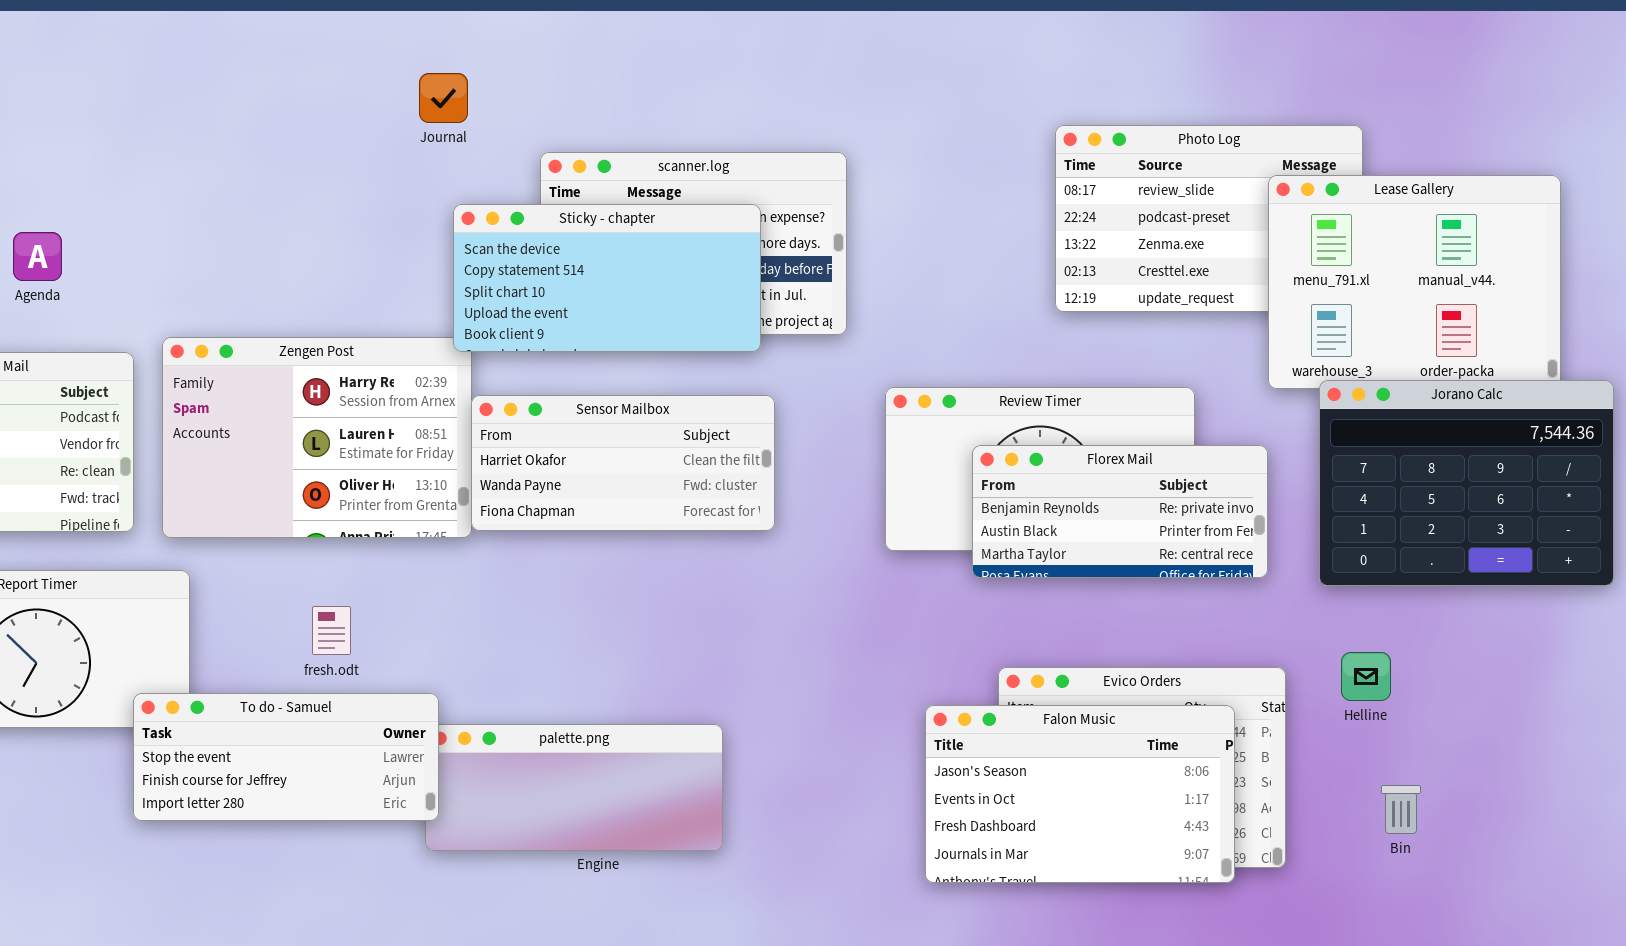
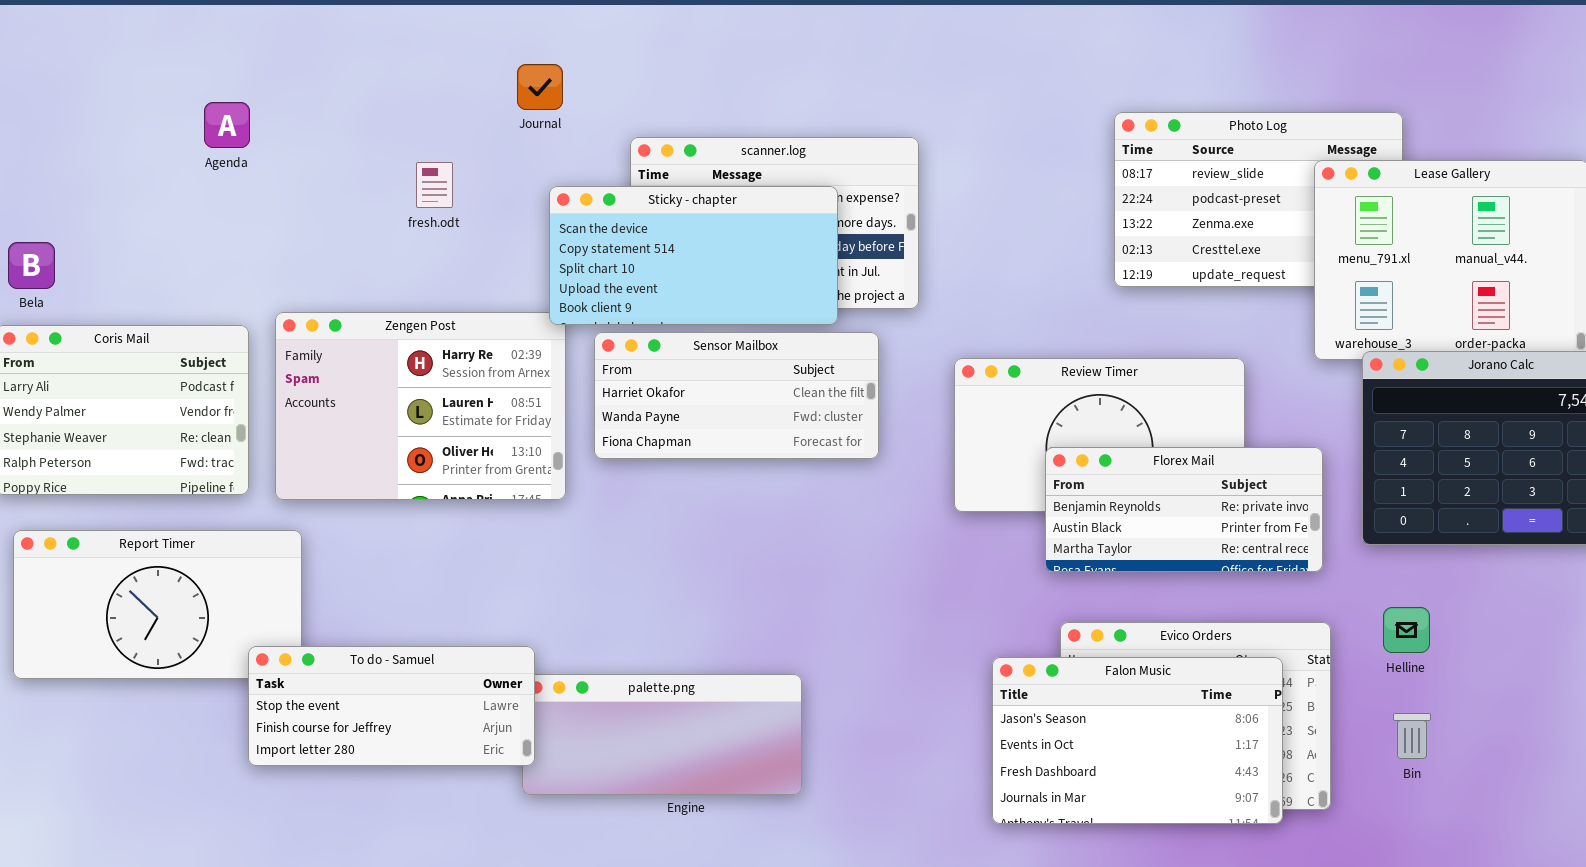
Agenda: [13,232,62,281] -> [204,102,250,148], moved
Sensor Mailbox: [471,395,775,531] -> [594,332,879,459], moved
Florex Mail: [972,445,1268,578] -> [1045,447,1323,572], moved
fresh.odt: [312,606,351,655] -> [416,162,453,208], moved
Bin: [1381,785,1421,834] -> [1393,713,1431,759], moved

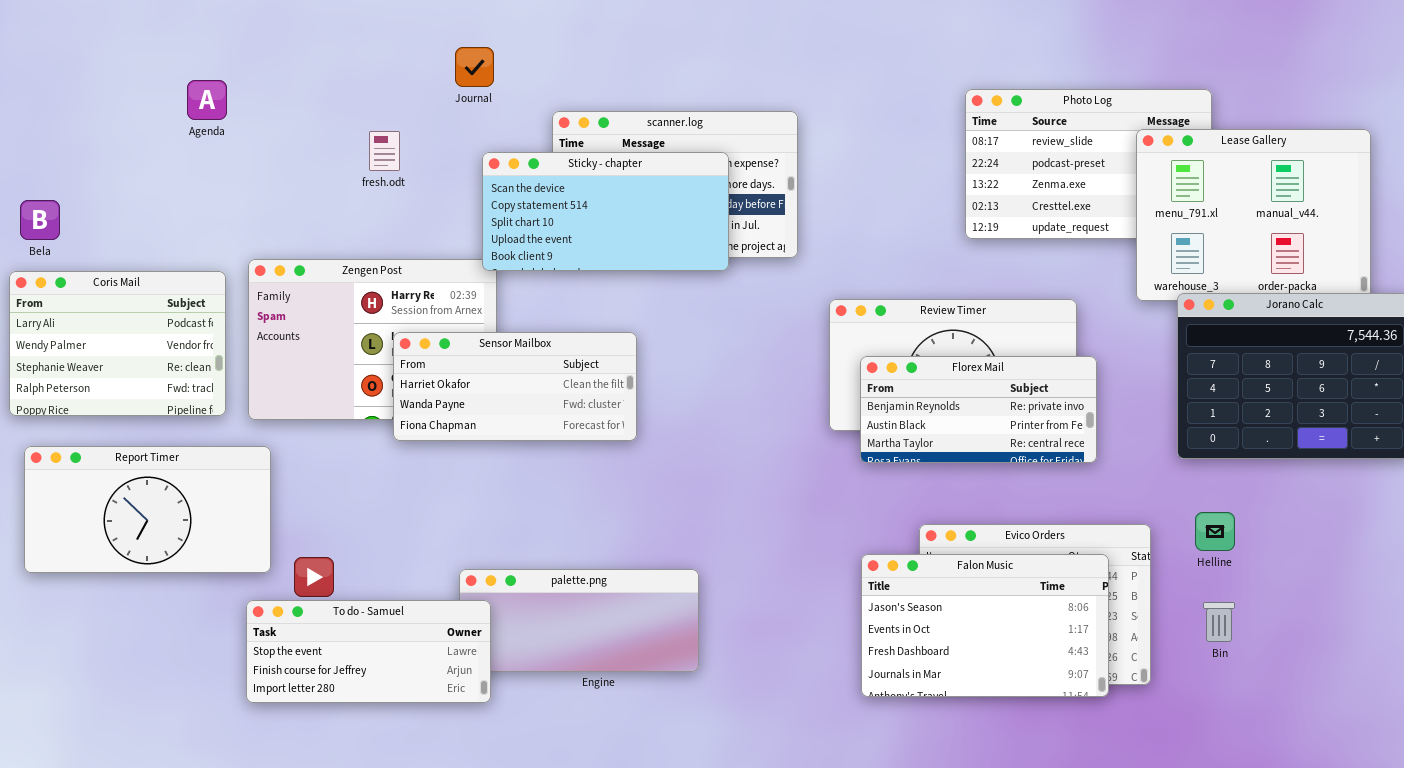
Sensor Mailbox: [594,332,879,459] -> [393,332,637,441], moved
Florex Mail: [1045,447,1323,572] -> [860,356,1097,463], moved
To do - Samuel: [248,646,535,766] -> [246,600,491,703], moved

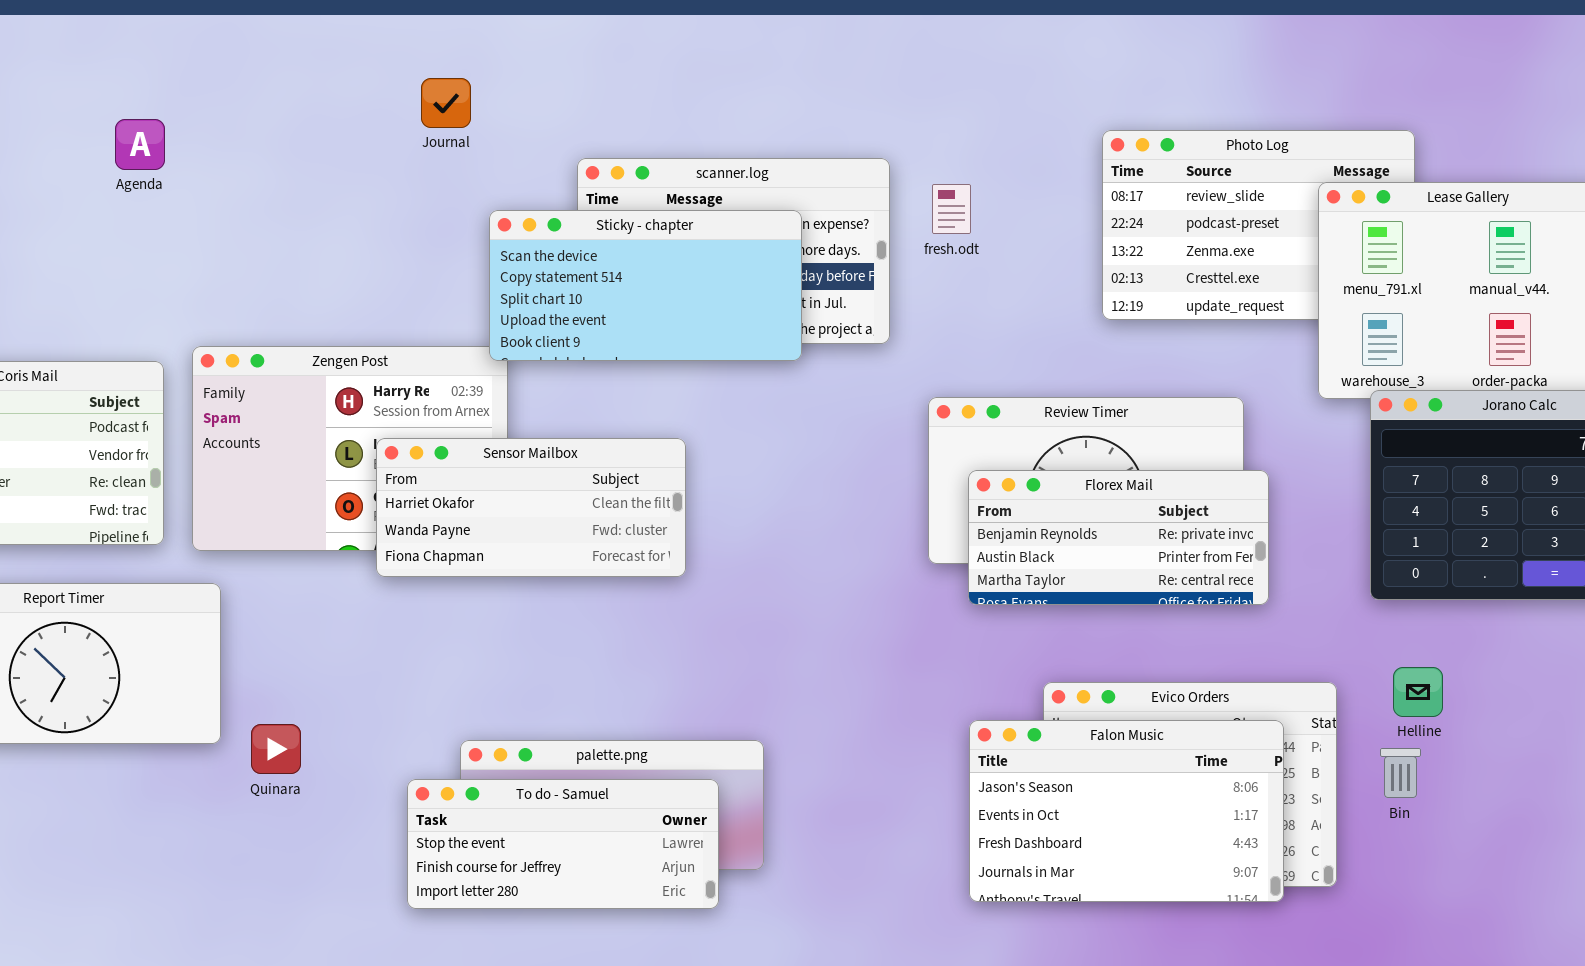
Journal: [455,47,494,87] -> [421,78,471,128], moved
fresh.odt: [369,131,400,171] -> [932,184,971,234], moved
To do - Samuel: [246,600,491,703] -> [407,779,719,909], moved
Bin: [1203,602,1235,642] -> [1380,748,1421,798], moved

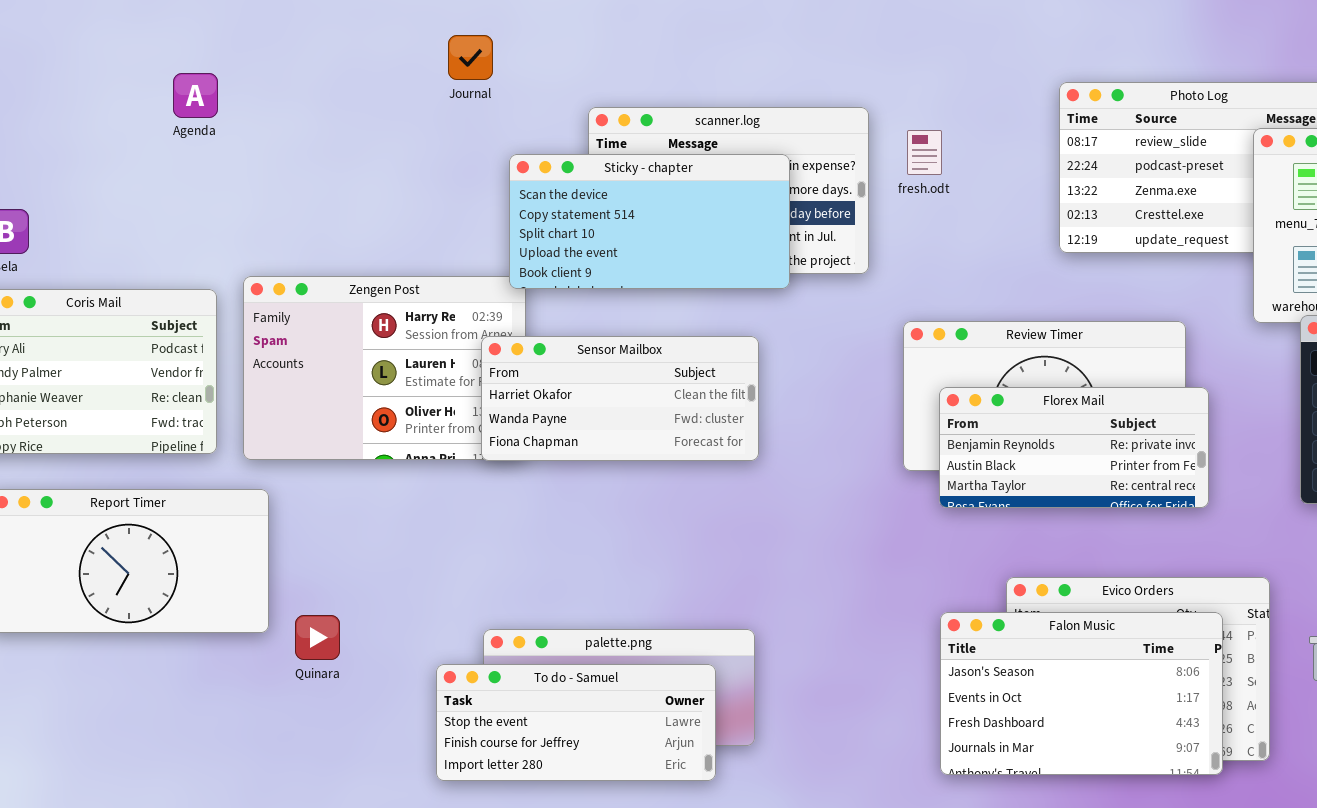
Sensor Mailbox: [376,438,686,577] -> [481,336,759,461], moved

